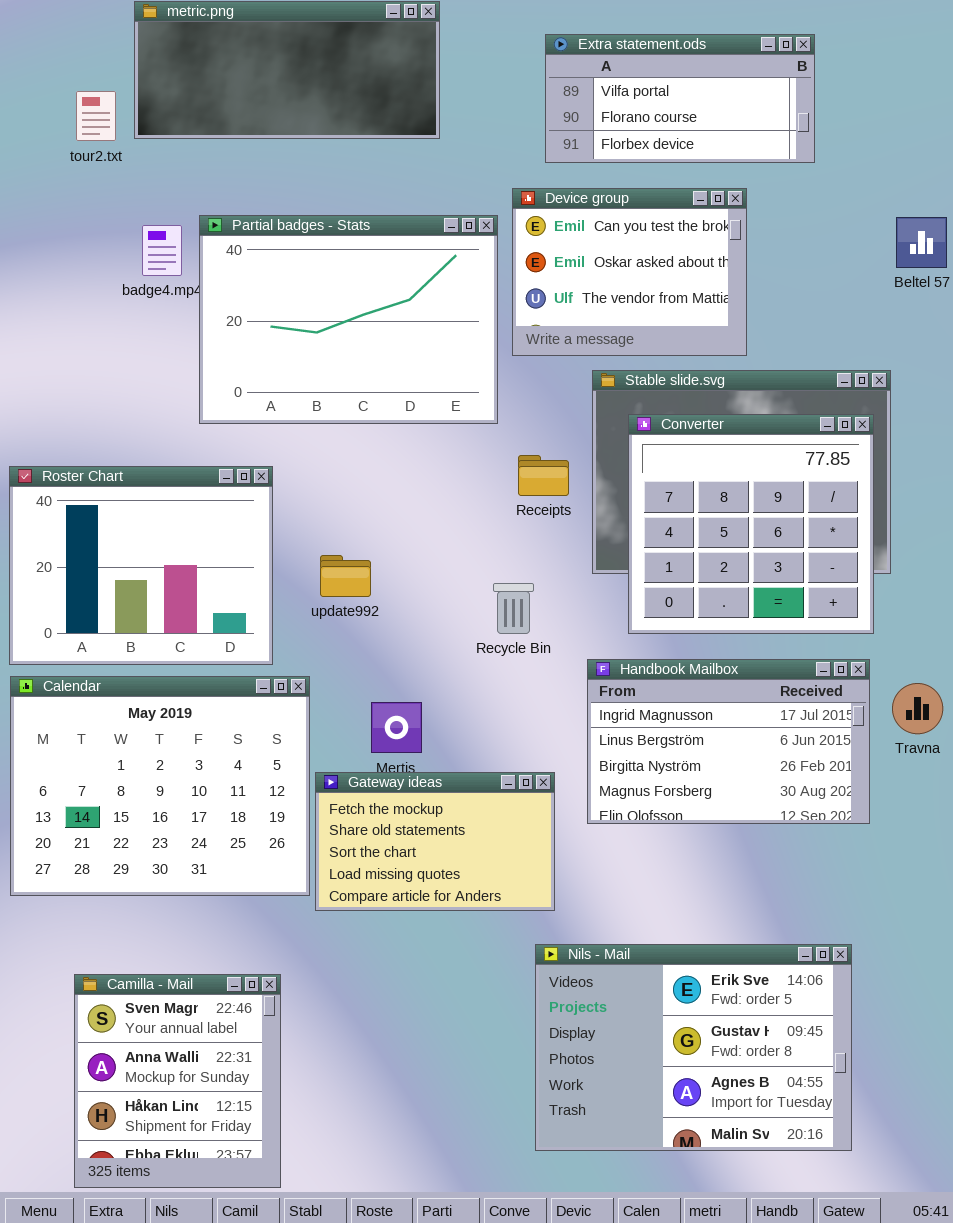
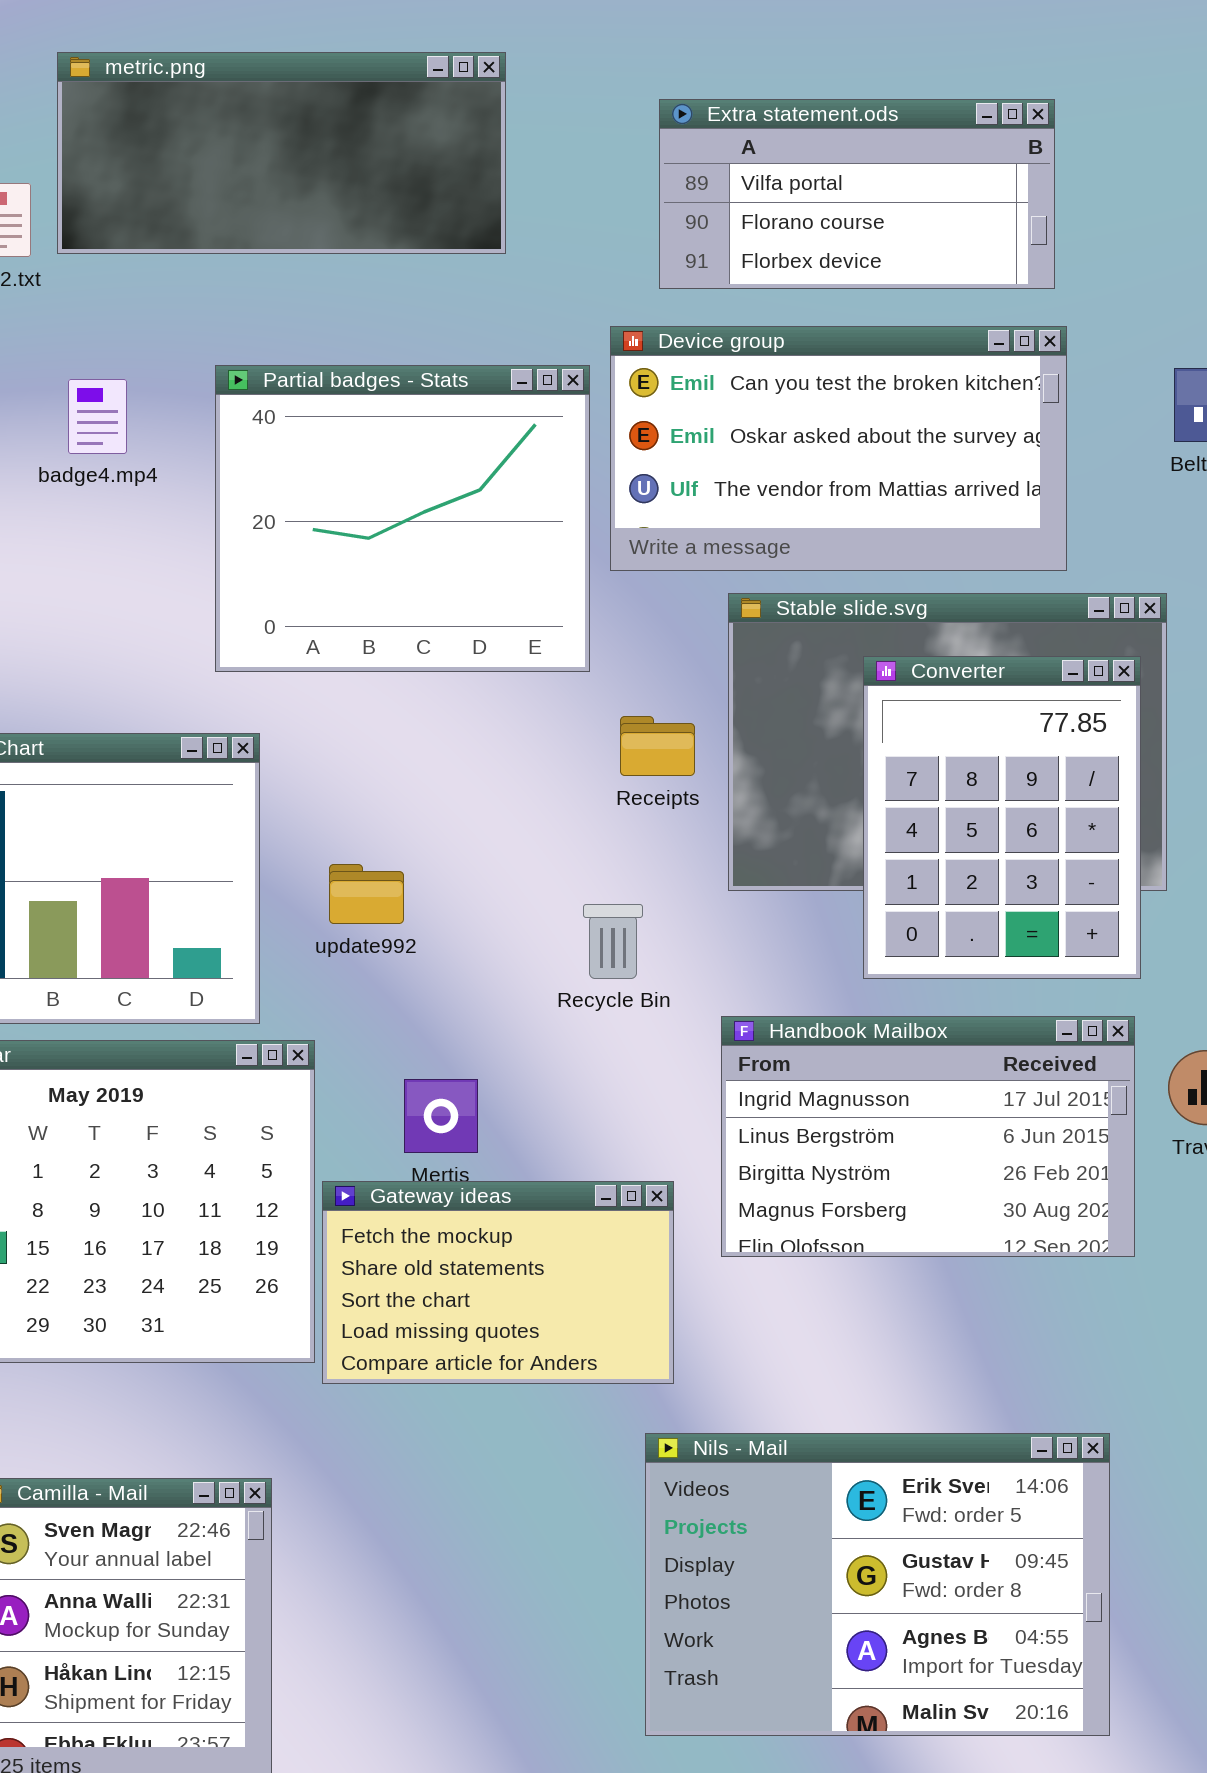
Device group: [512,188,747,356] -> [610,326,1067,571], resized
Partial badges - Stats: [199,215,498,424] -> [215,365,590,672], resized
Converter: [628,414,874,634] -> [863,656,1141,979], resized

